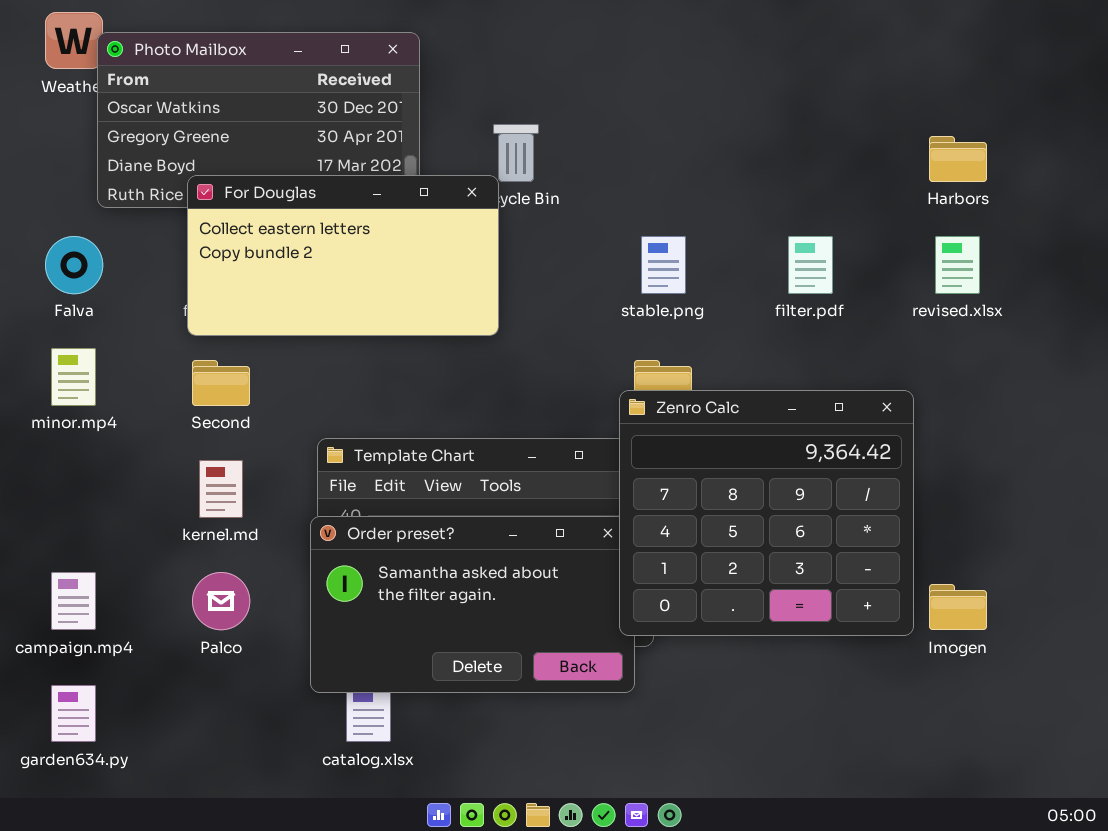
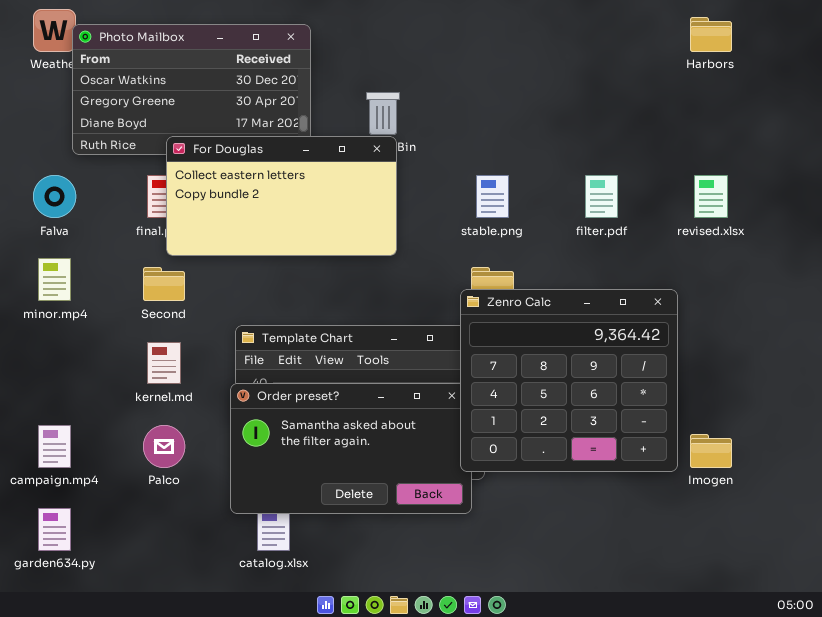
Harbors: [929,136,987,182] -> [690,17,732,52], moved
For Douglas: [187,175,499,336] -> [166,136,397,256], moved

